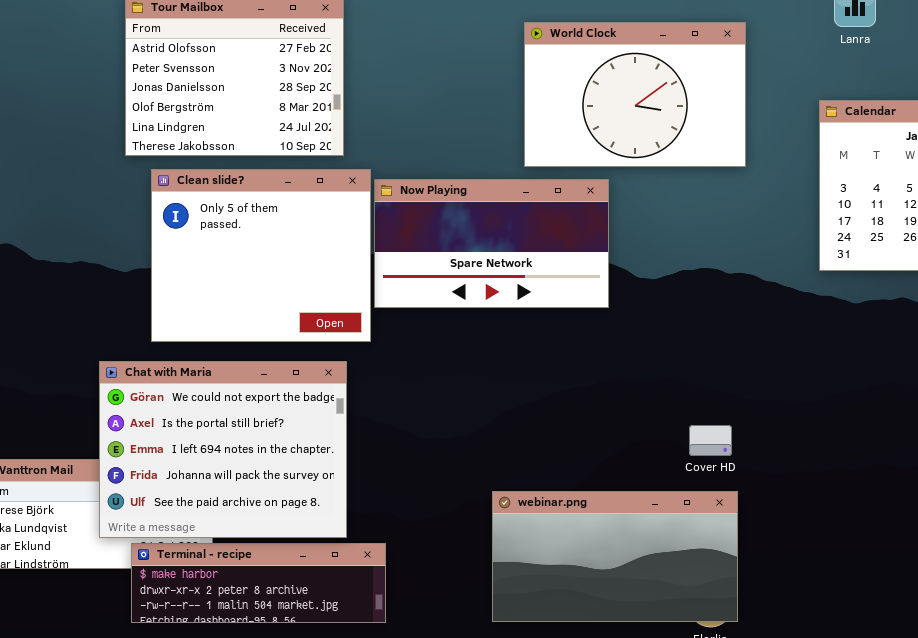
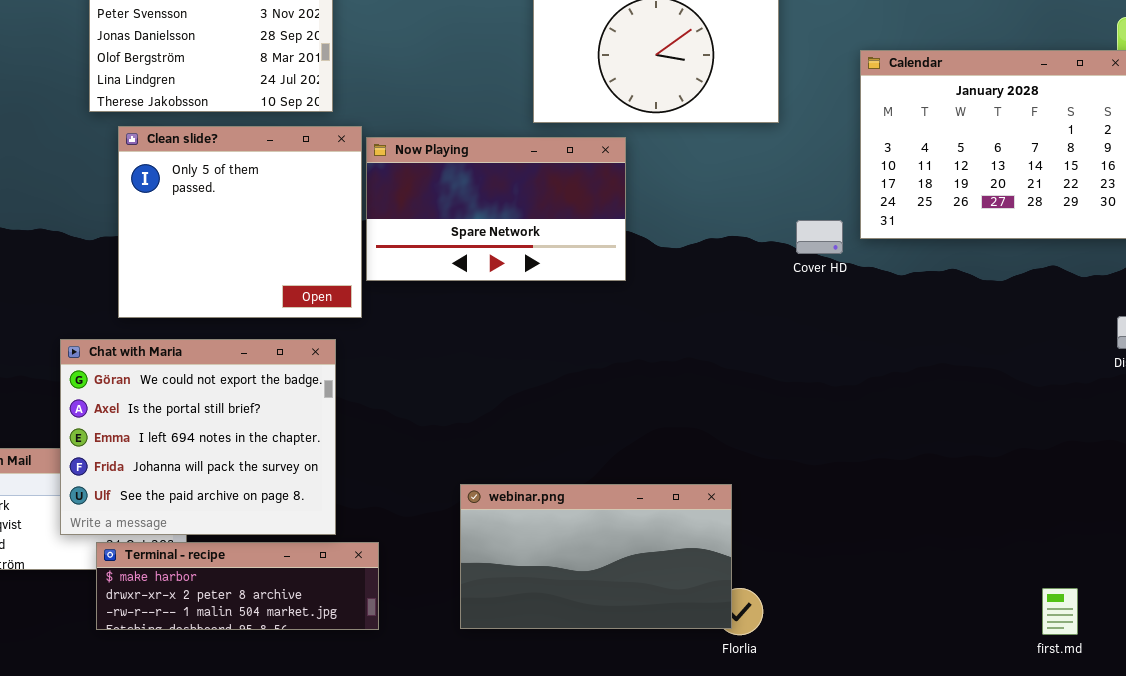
Cover HD: [689,425,732,456] -> [796,220,843,254], moved
webinar.png: [492,491,738,622] -> [460,484,732,629], moved

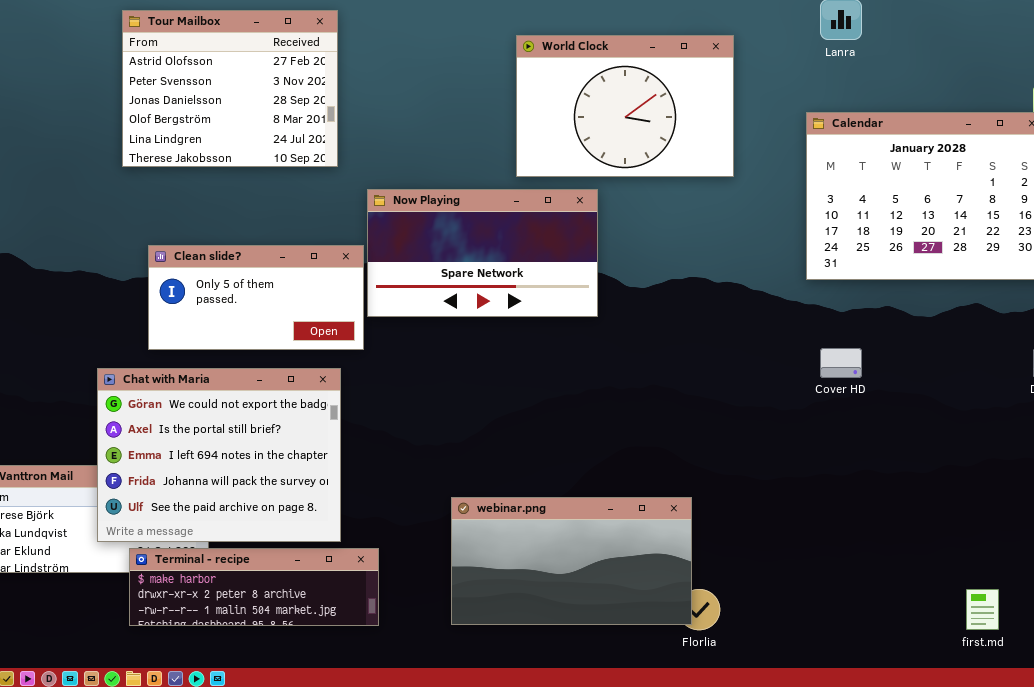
Clean slide?: [118,126,362,318] -> [148,245,364,350], resized
Cover HD: [796,220,843,254] -> [820,348,862,378], moved

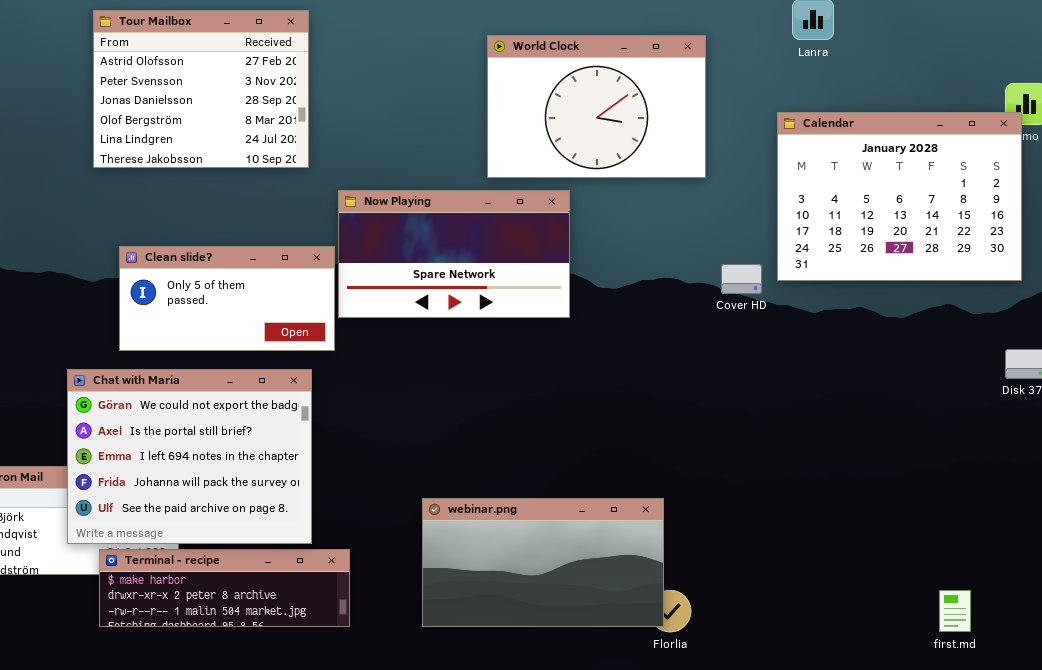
Cover HD: [820,348,862,378] -> [721,264,762,294], moved

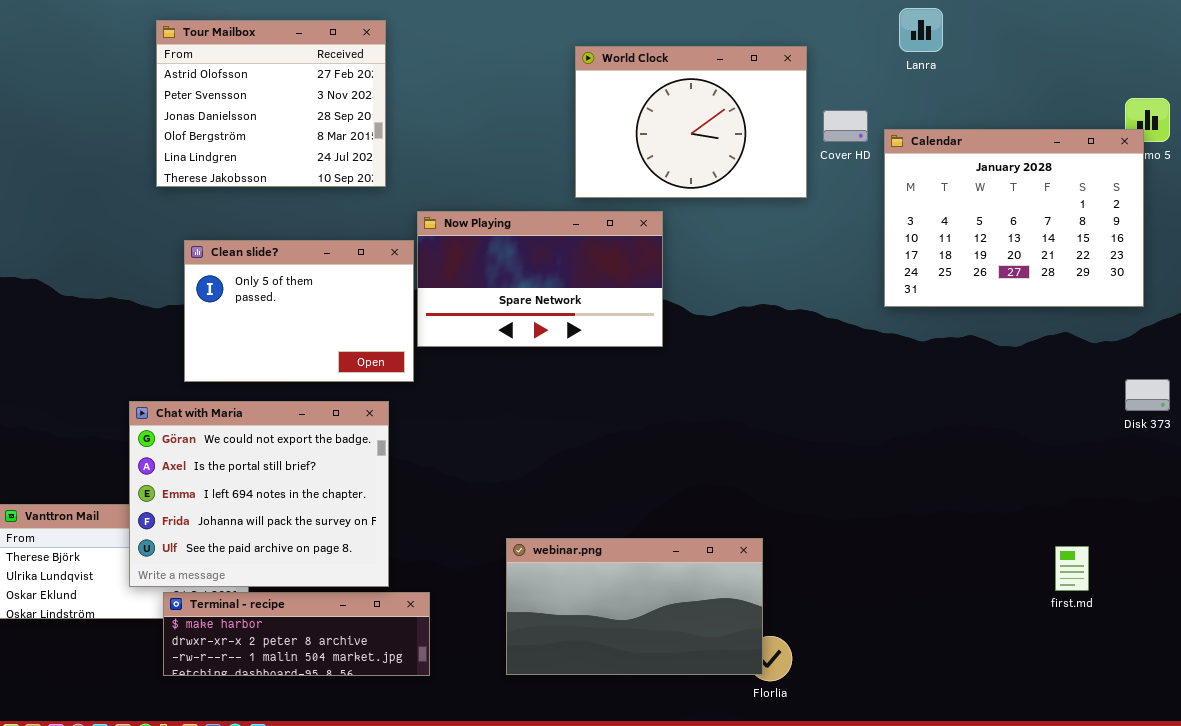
Clean slide?: [119,246,335,351] -> [184,240,414,382], resized
Cover HD: [721,264,762,294] -> [823,110,868,142], moved
first.md: [939,590,971,632] -> [1055,546,1089,591], moved

